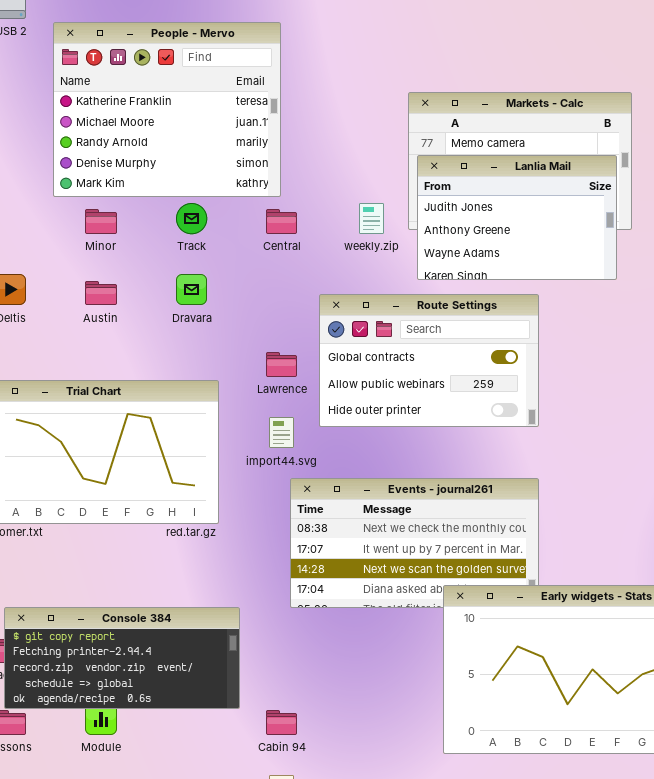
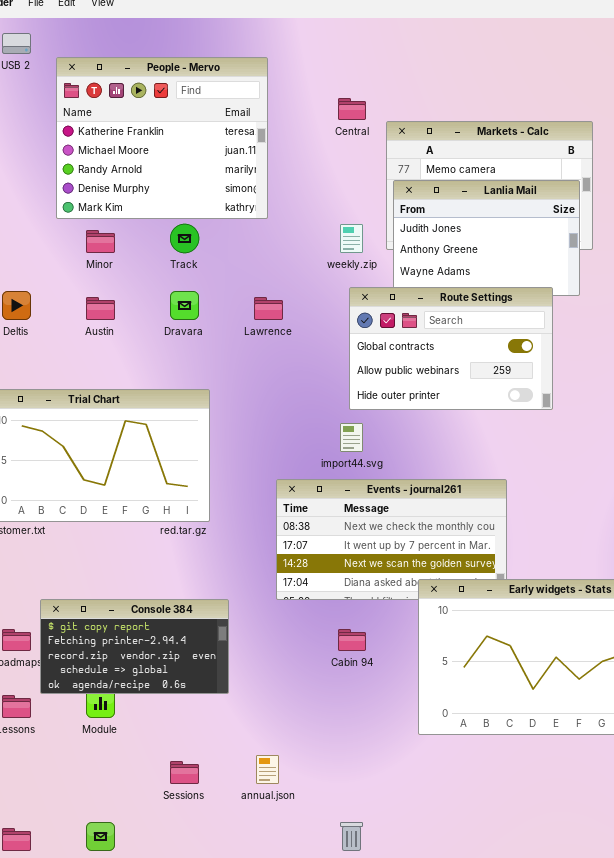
Central: [266,209,297,234] -> [338,98,366,120], moved
Route Settings: [319,294,539,427] -> [349,287,553,410], moved
Lawrence: [266,352,297,377] -> [254,297,283,320], moved
import44.svg: [269,417,294,448] -> [340,423,363,452], moved
Console 384: [4,607,240,709] -> [40,599,229,694], resized
Cabin 94: [266,710,297,735] -> [338,629,366,651], moved

